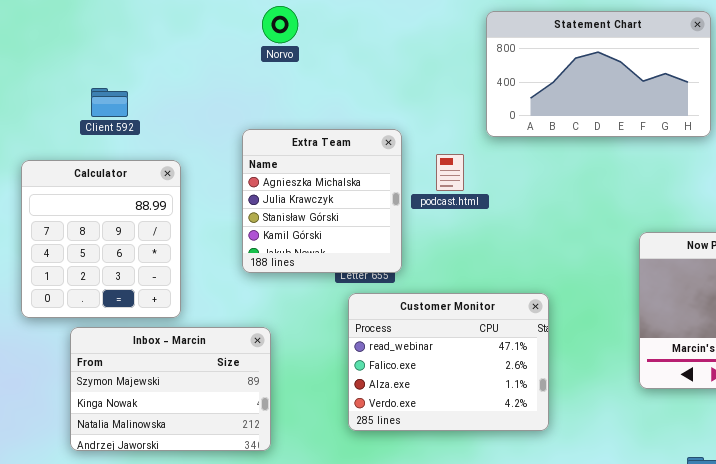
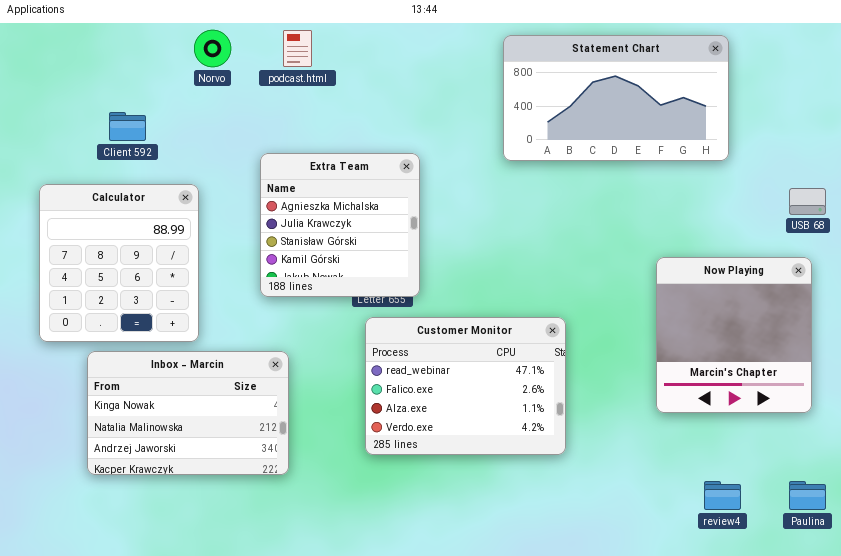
Norvo: [262,6,298,43] -> [194,30,231,67], moved
podcast.html: [436,154,464,191] -> [283,30,312,67], moved
Inbox - Marcin: [70,327,271,451] -> [87,351,289,475], scrolled down 1 row

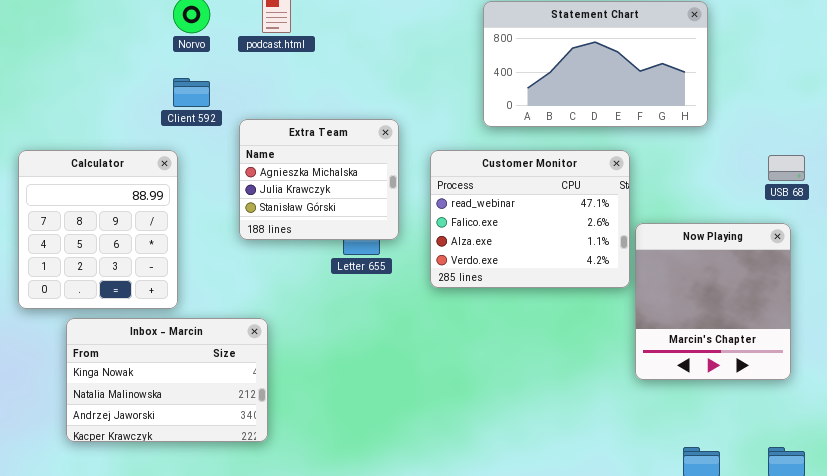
Client 592: [109,112,146,141] -> [173,78,210,107], moved
Extra Team: [260,153,420,297] -> [239,119,399,240], resized
Customer Monitor: [365,317,566,455] -> [430,150,630,288], moved

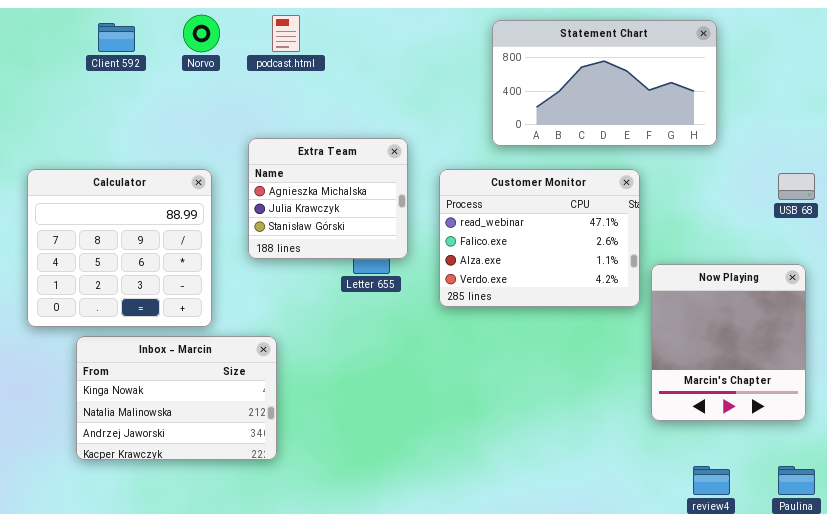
Client 592: [173,78,210,107] -> [98,23,135,52], moved
Calculator: [18,150,178,309] -> [27,169,212,327], resized
Now Playing: [635,223,791,380] -> [651,264,806,421], moved

